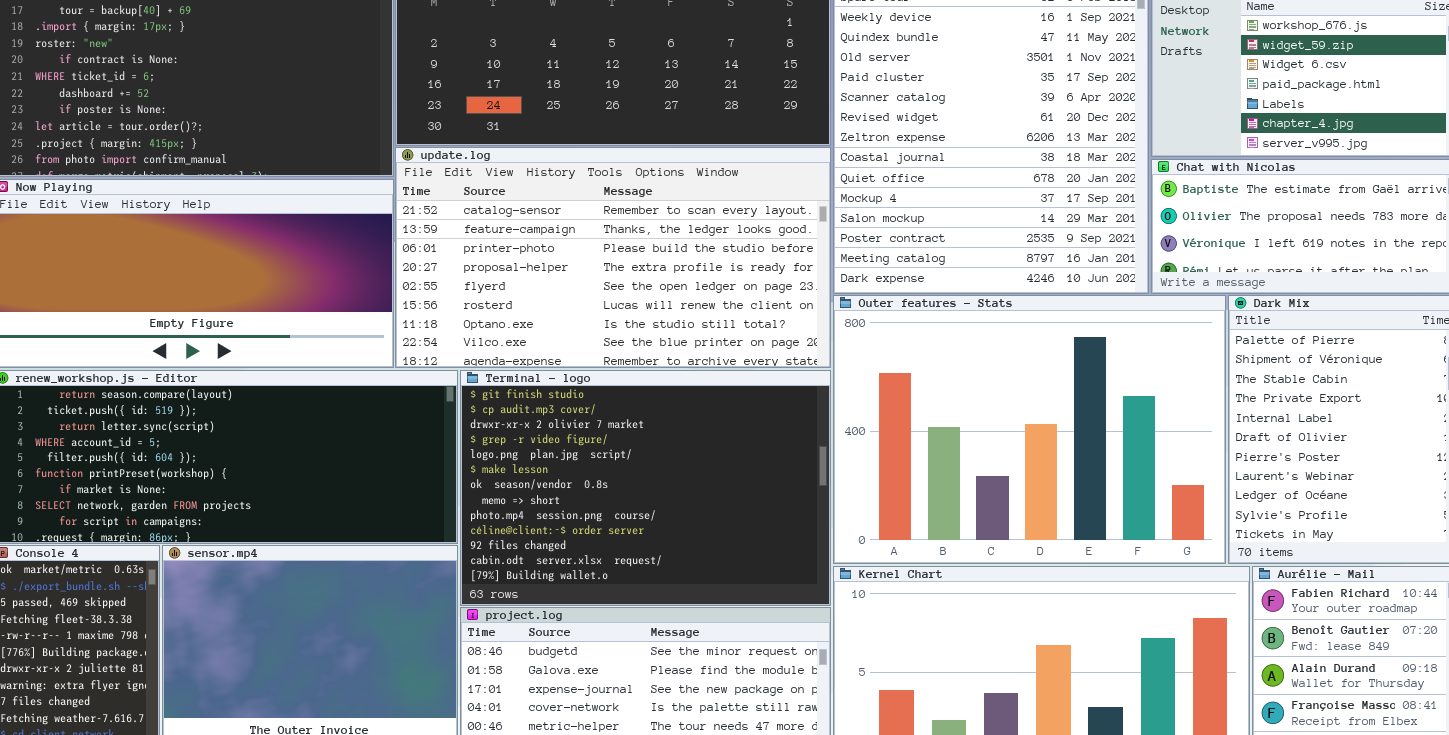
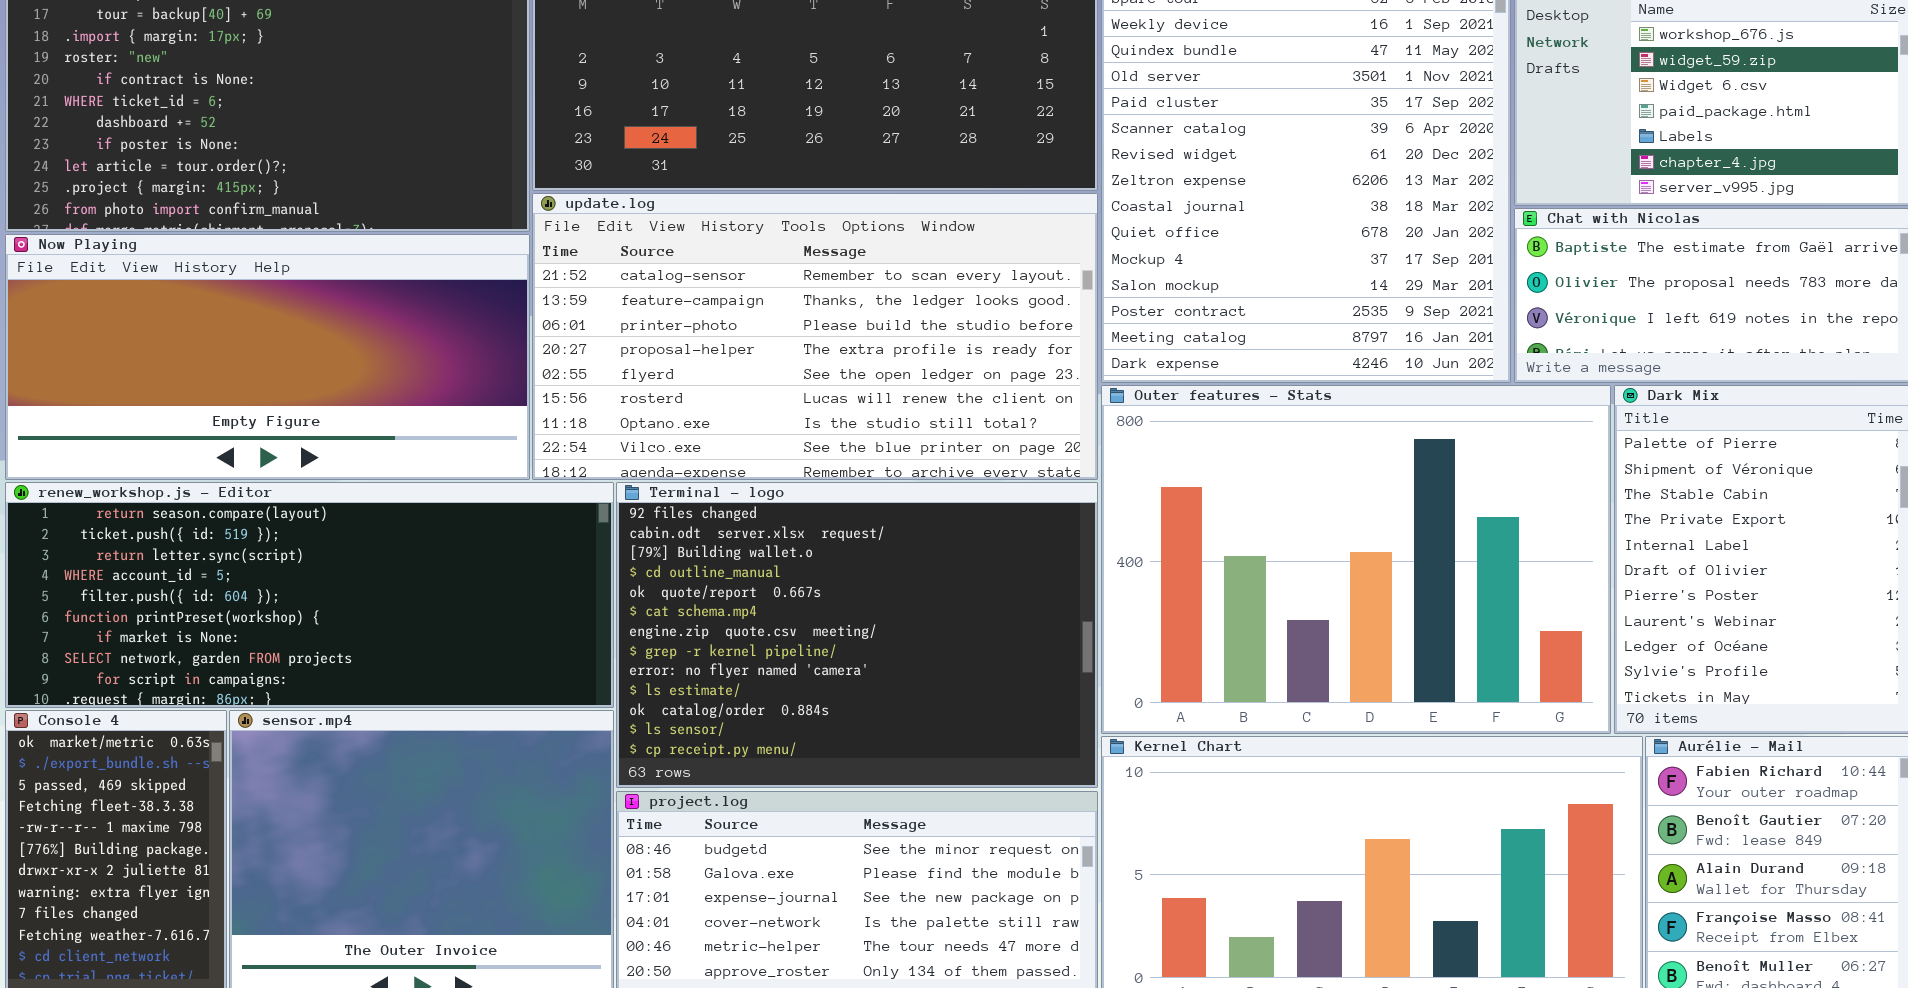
Terminal - logo: [460,370,831,606] -> [616,482,1098,788], scrolled down 10 rows

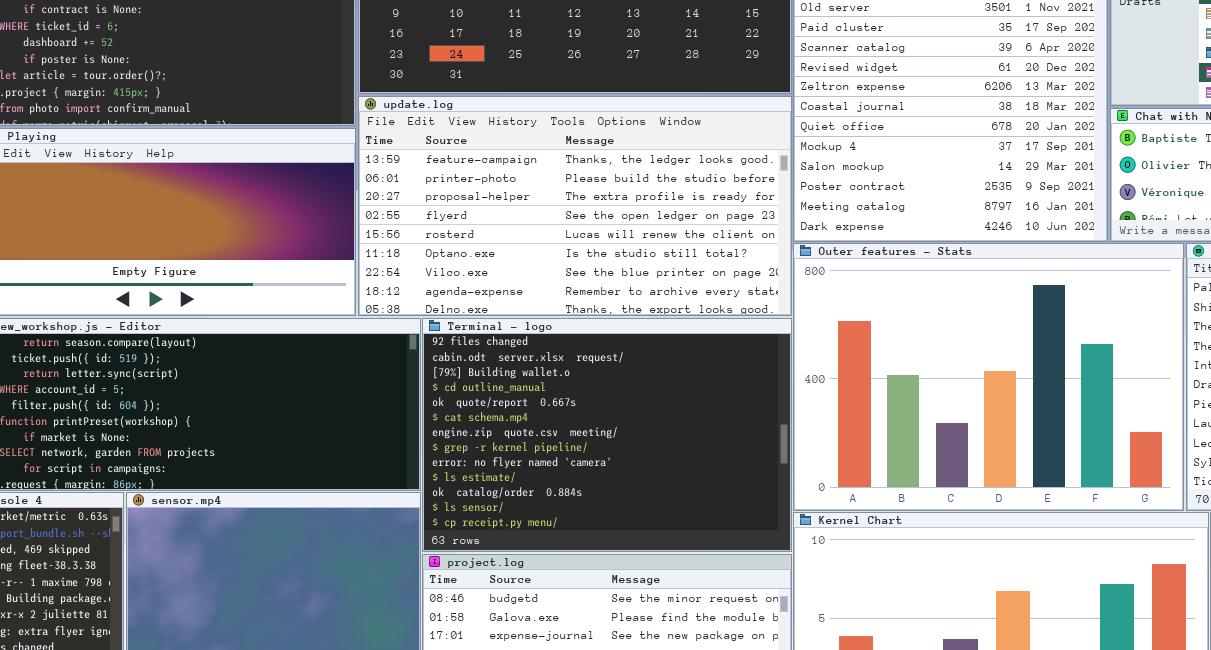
update.log: [532,193,1098,480] -> [358,96,792,316], scrolled down 1 row

